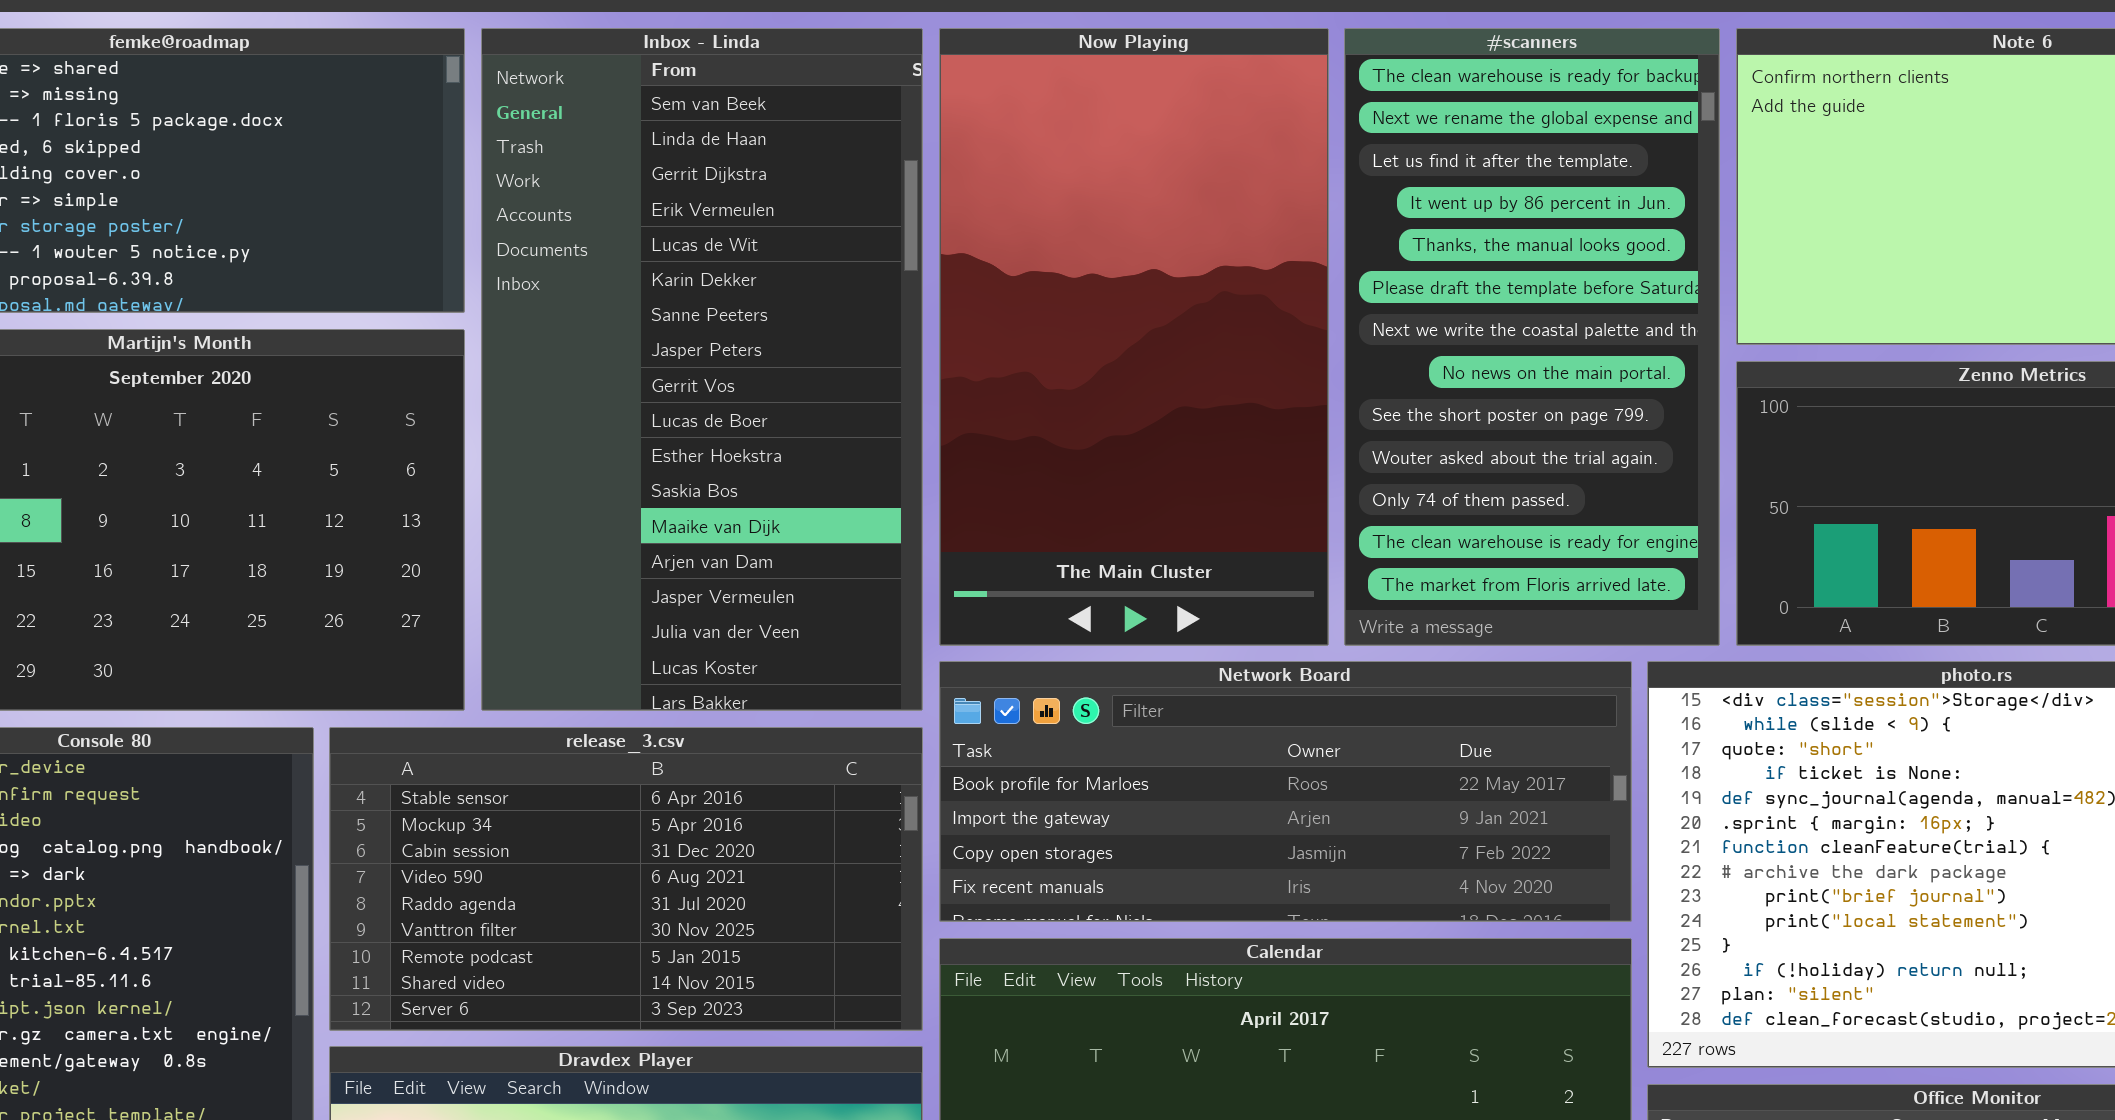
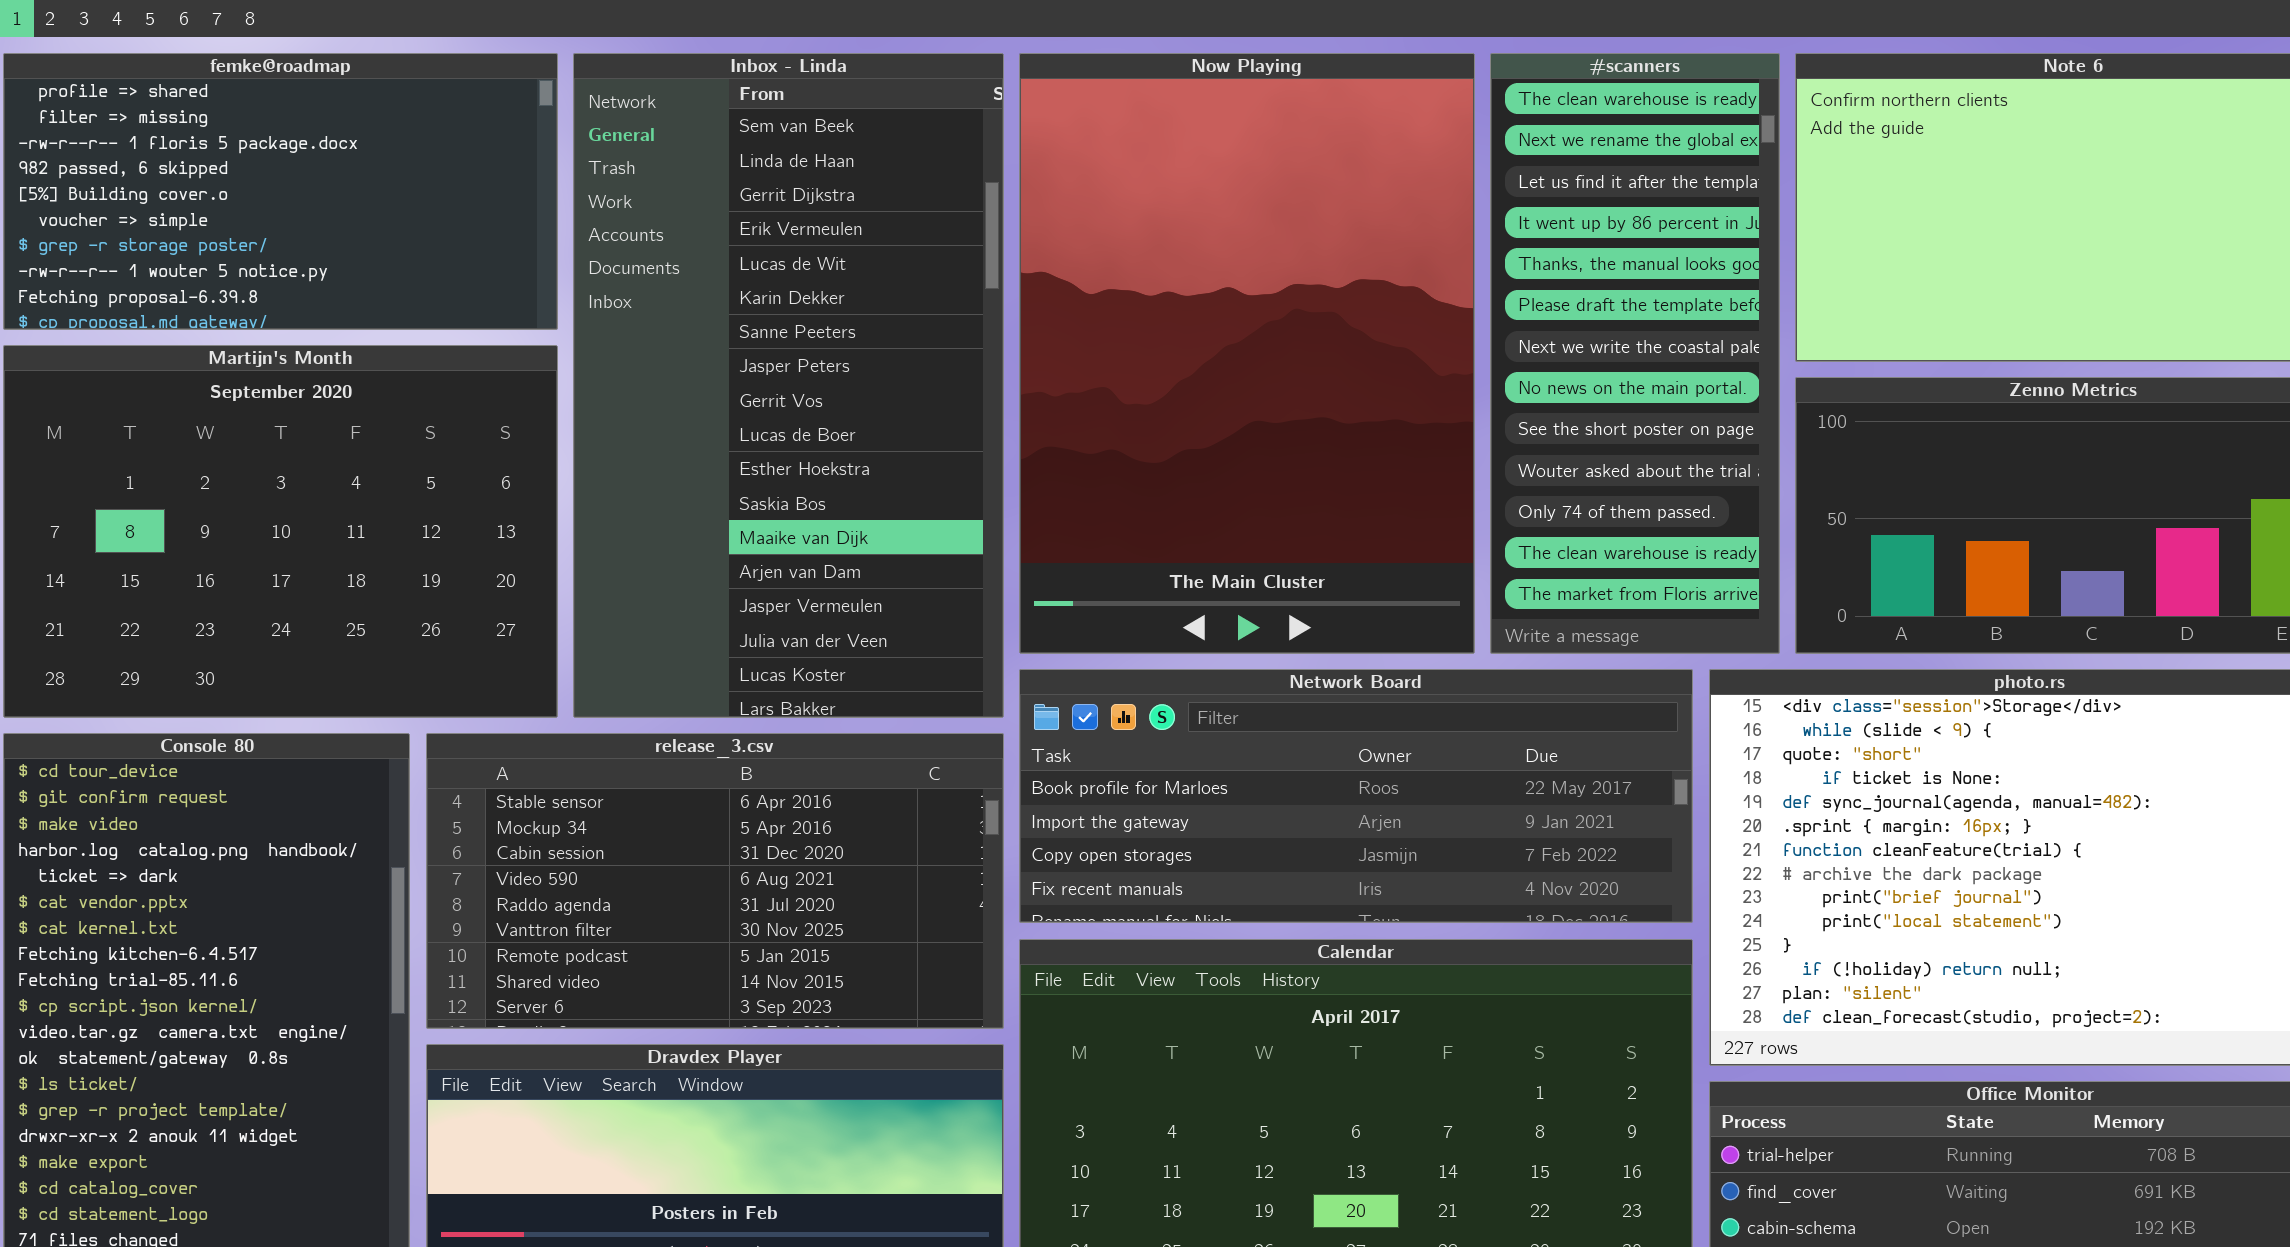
Now Playing: [939,28,1329,646] -> [1019,53,1475,654], resized
#scanners: [1344,28,1720,646] -> [1490,53,1780,654], resized

